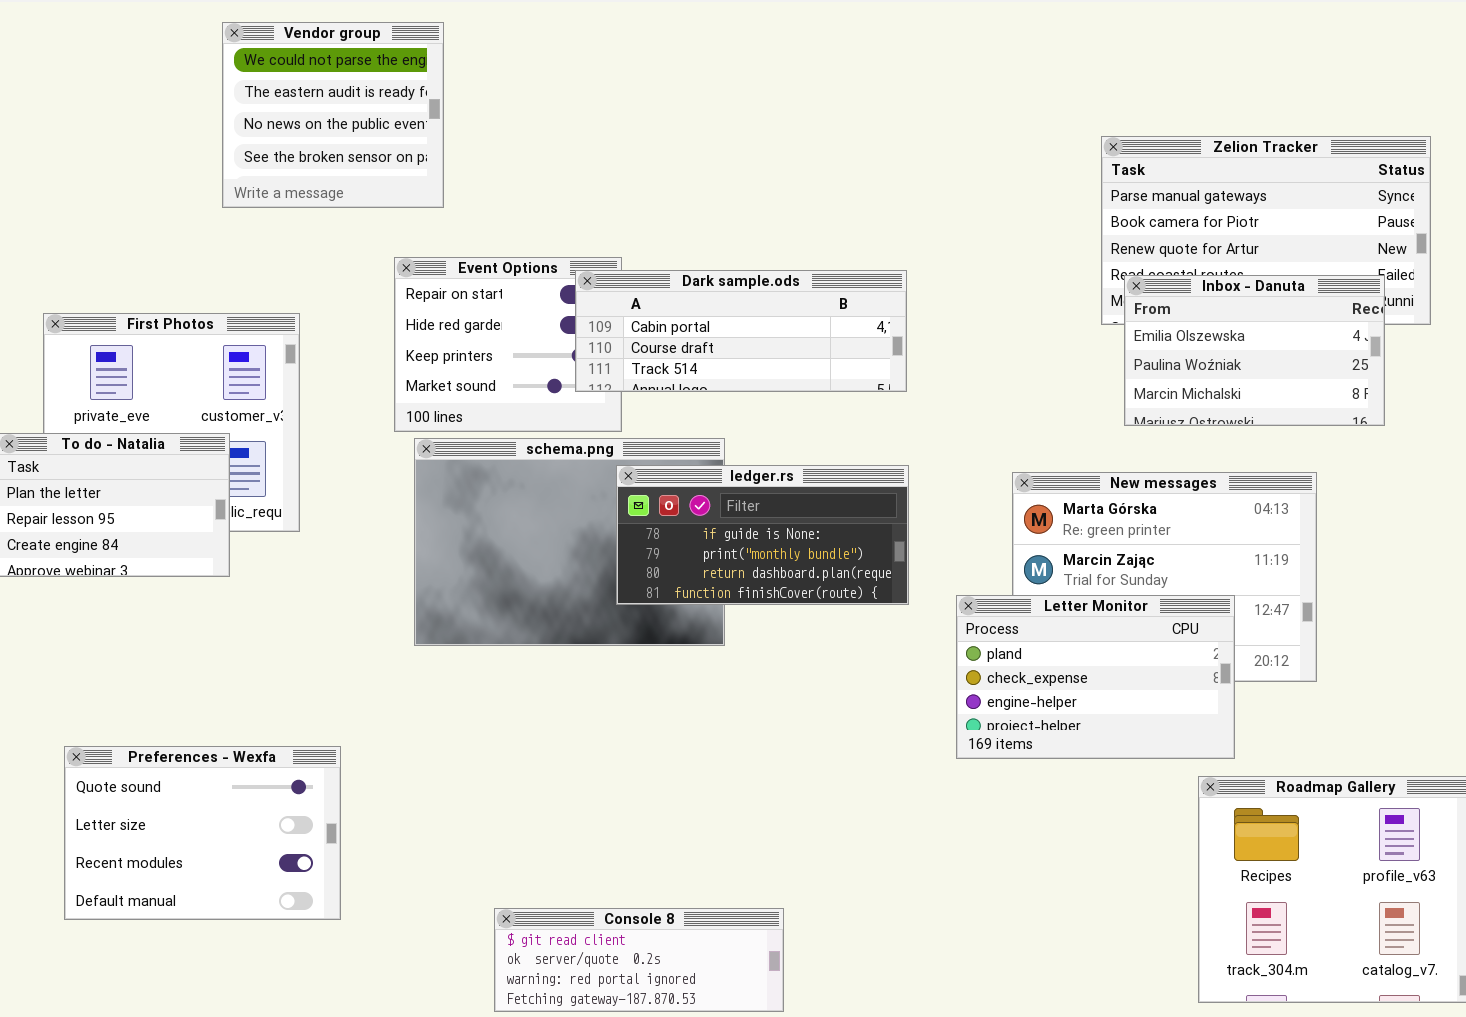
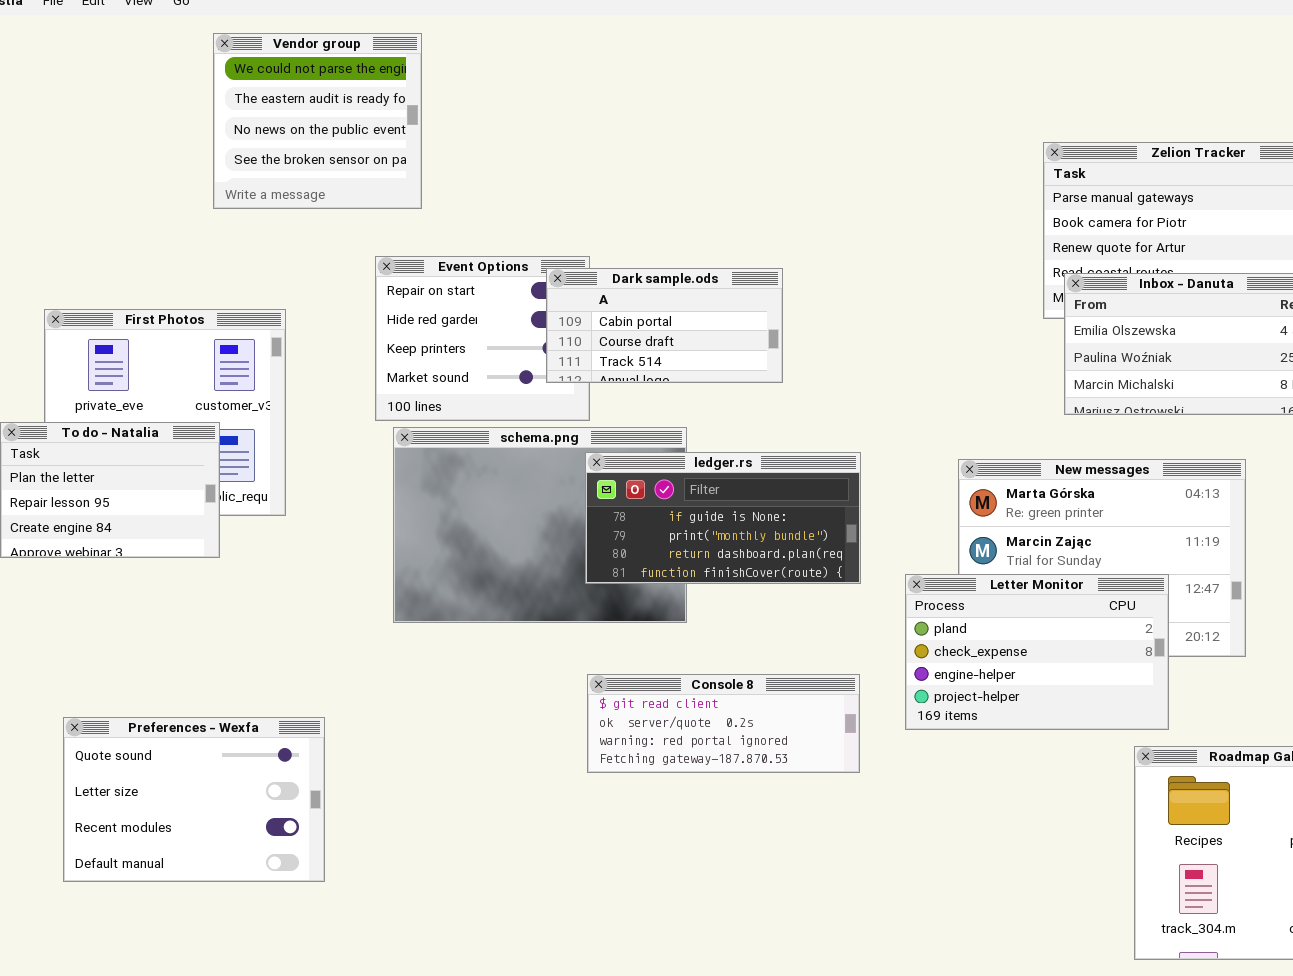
Dark sample.ods: [575,270,907,392] -> [546,268,783,383], resized
Console 8: [494,908,784,1012] -> [587,674,860,773], moved

